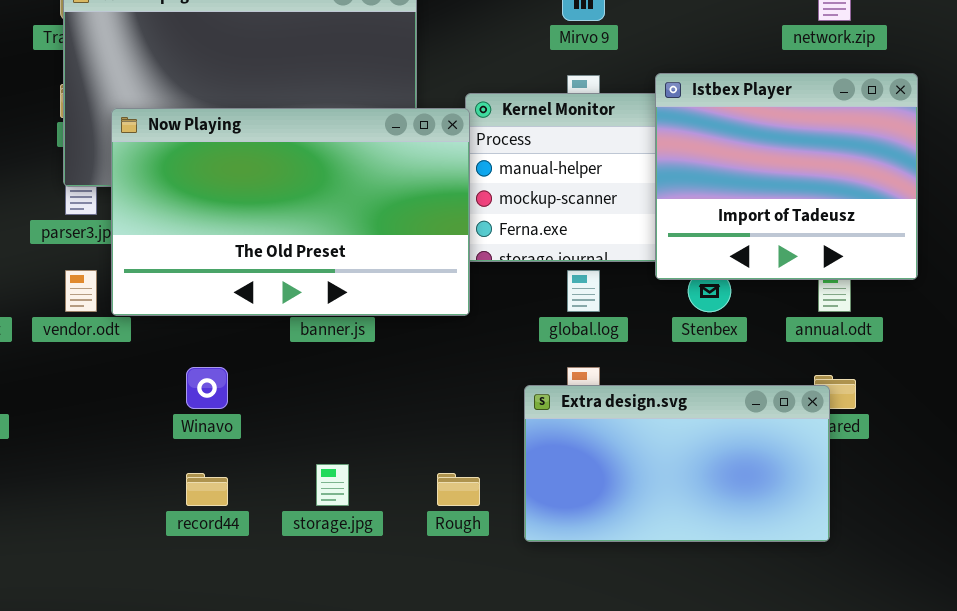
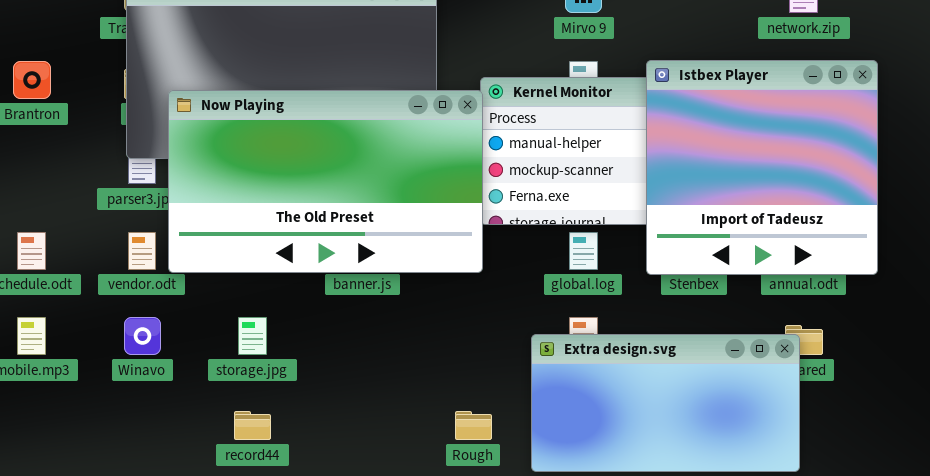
Istbex Player: [655,73,918,280] -> [646,60,878,275], resized
Winavo: [186,367,228,409] -> [124,317,161,355], moved
storage.jpg: [316,464,349,506] -> [238,317,267,355], moved

